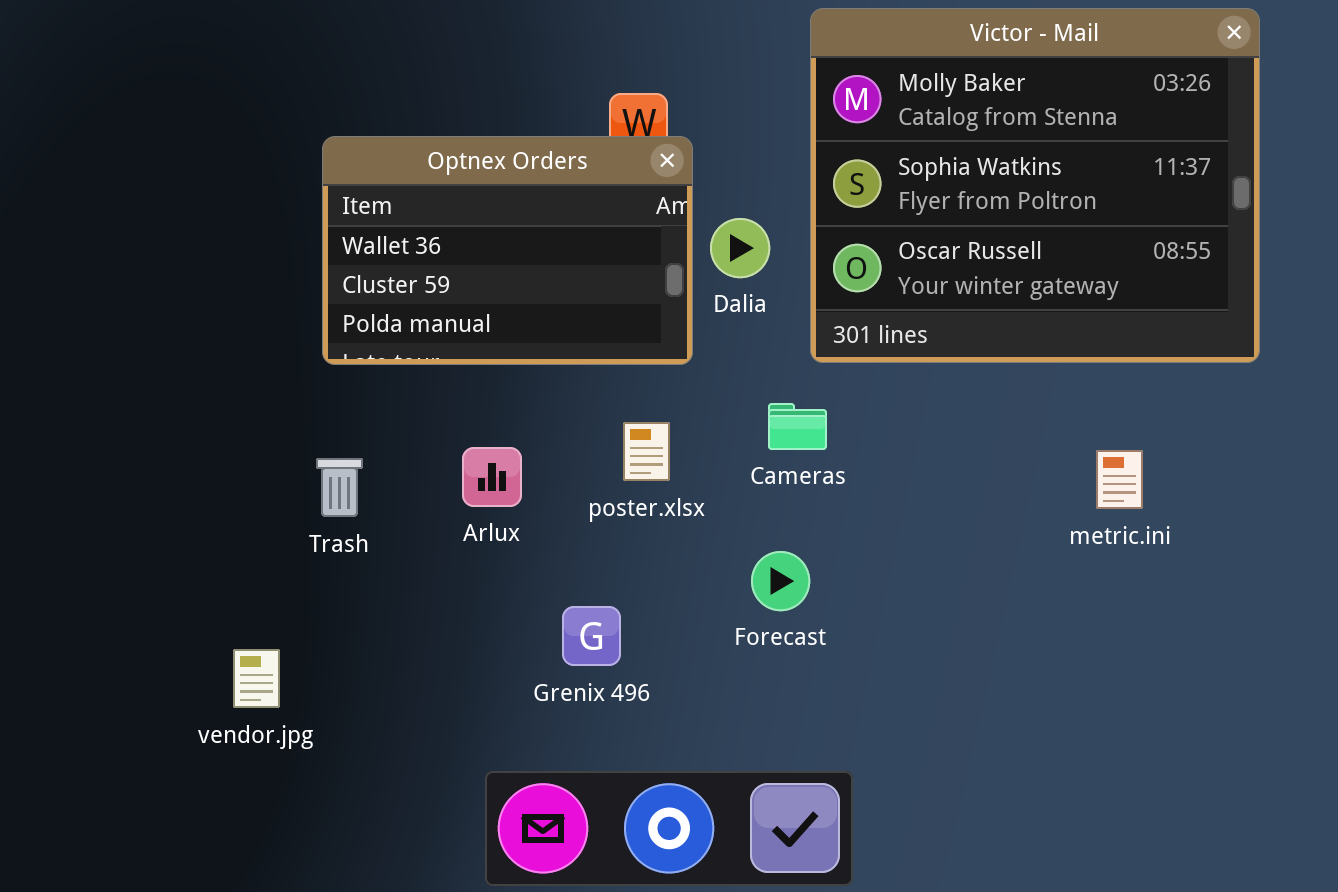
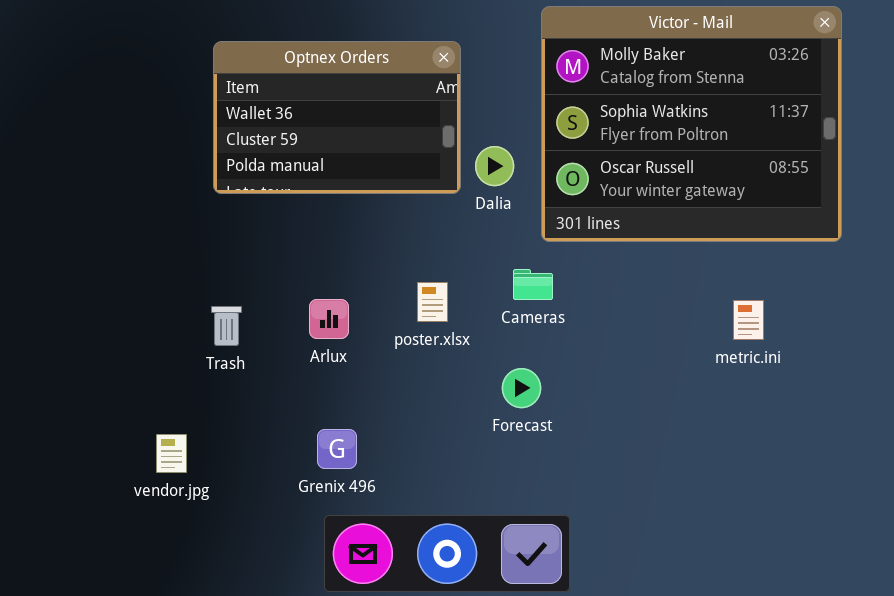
Optnex Orders: [322,136,693,365] -> [213,41,461,194], moved
Grenix 496: [562,606,621,666] -> [317,429,357,469], moved

